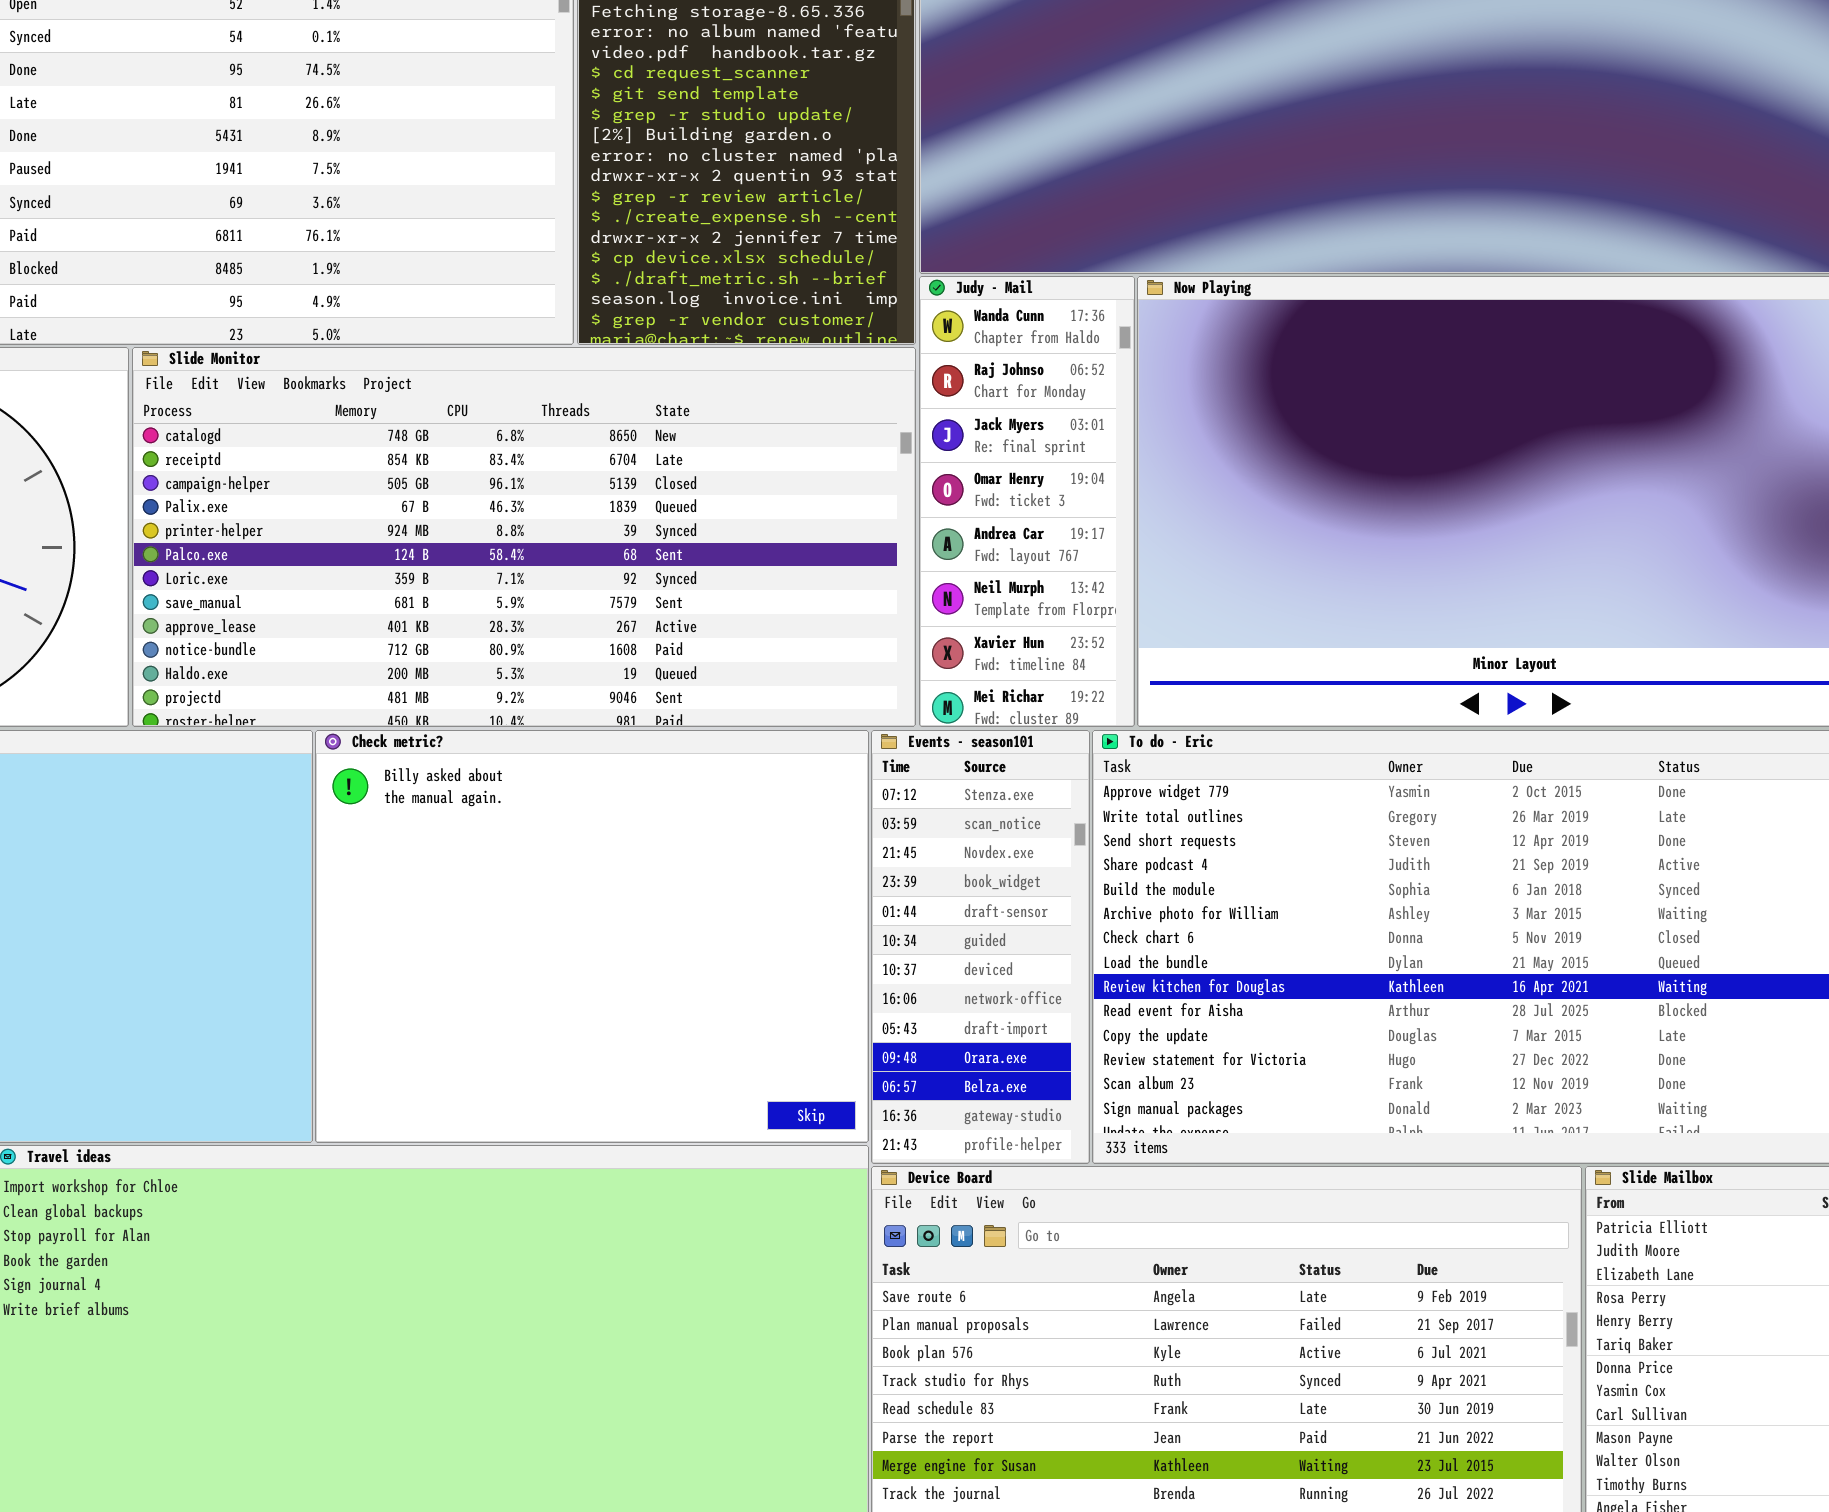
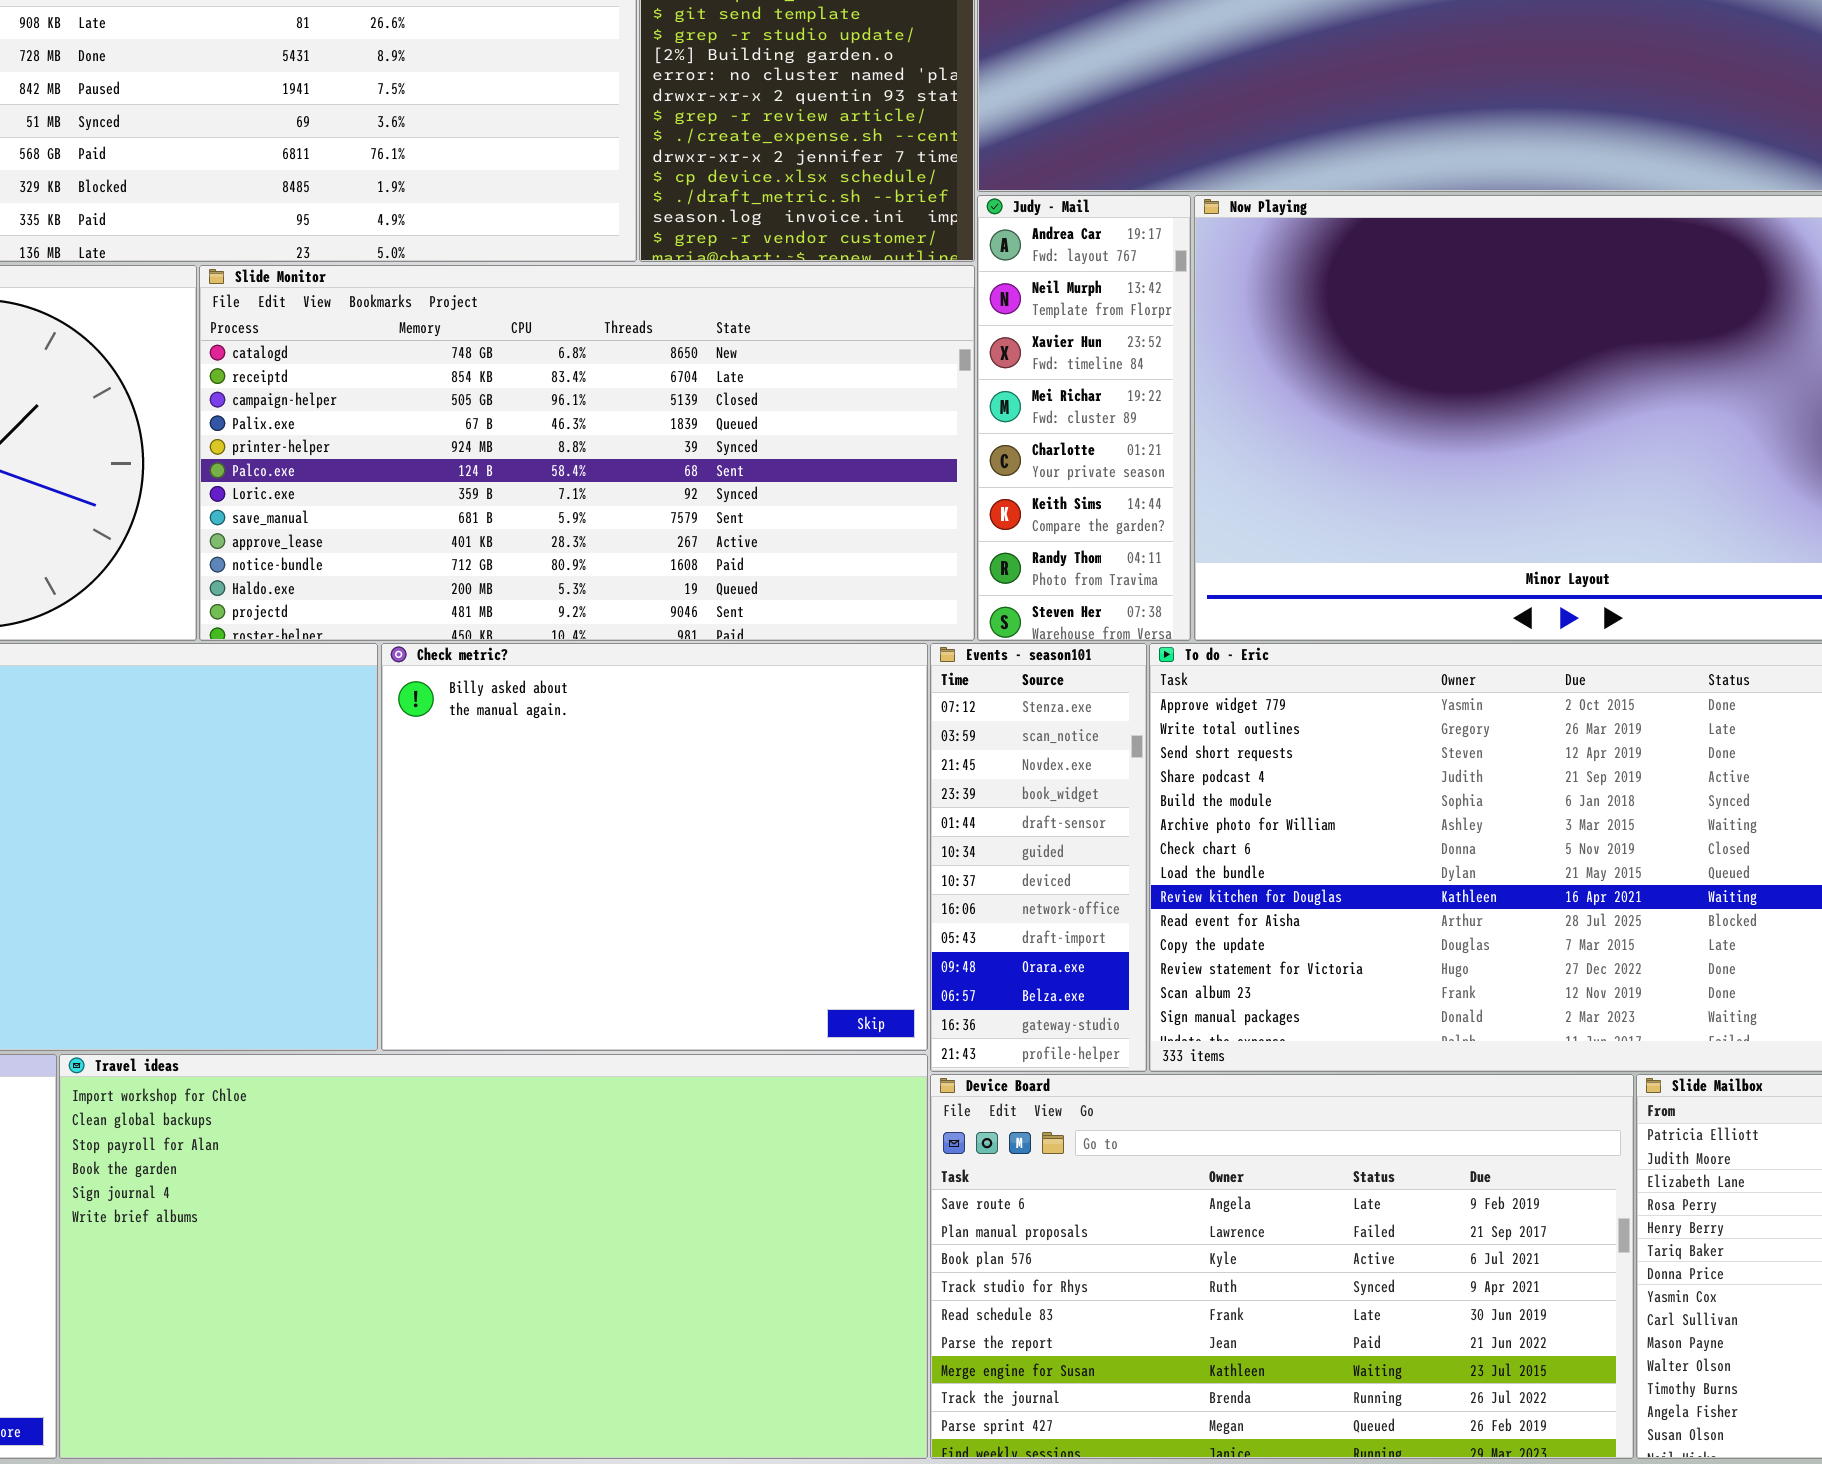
Judy - Mail: [919,276,1135,727] -> [977,195,1191,641], scrolled down 4 rows

